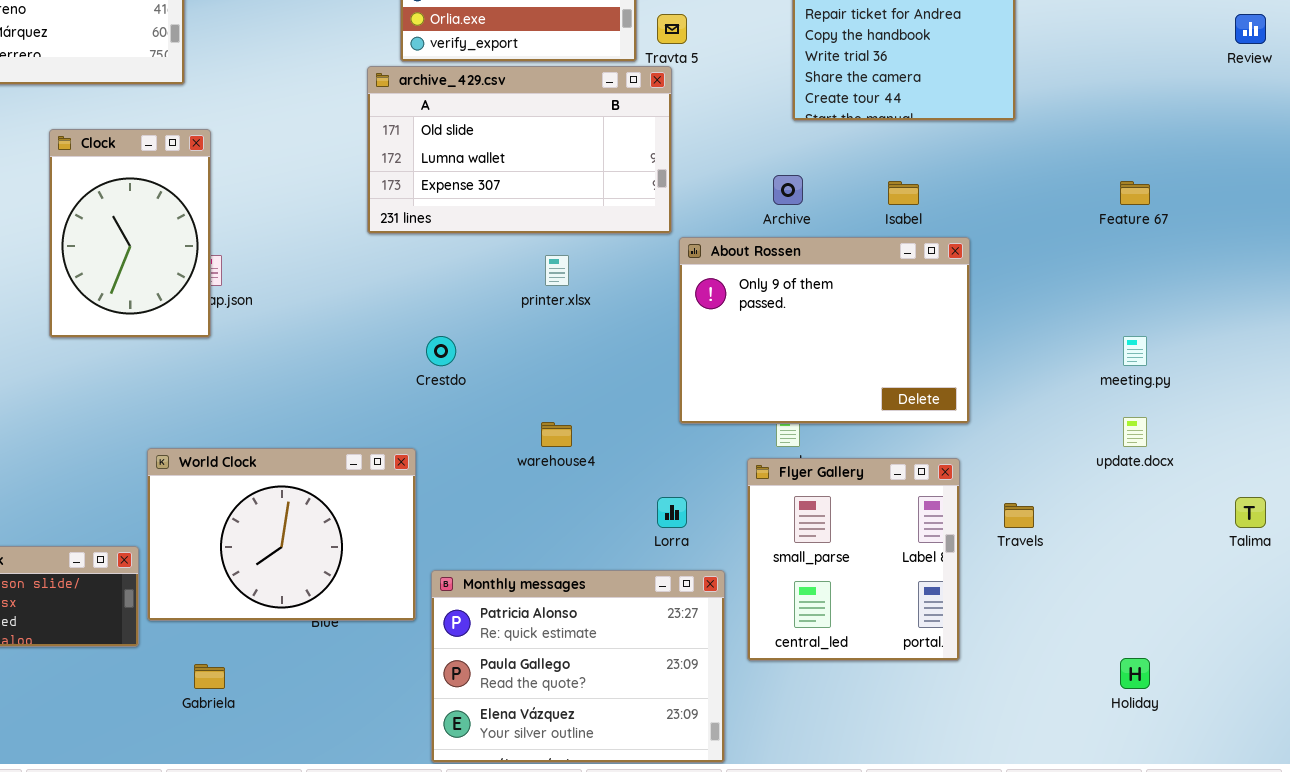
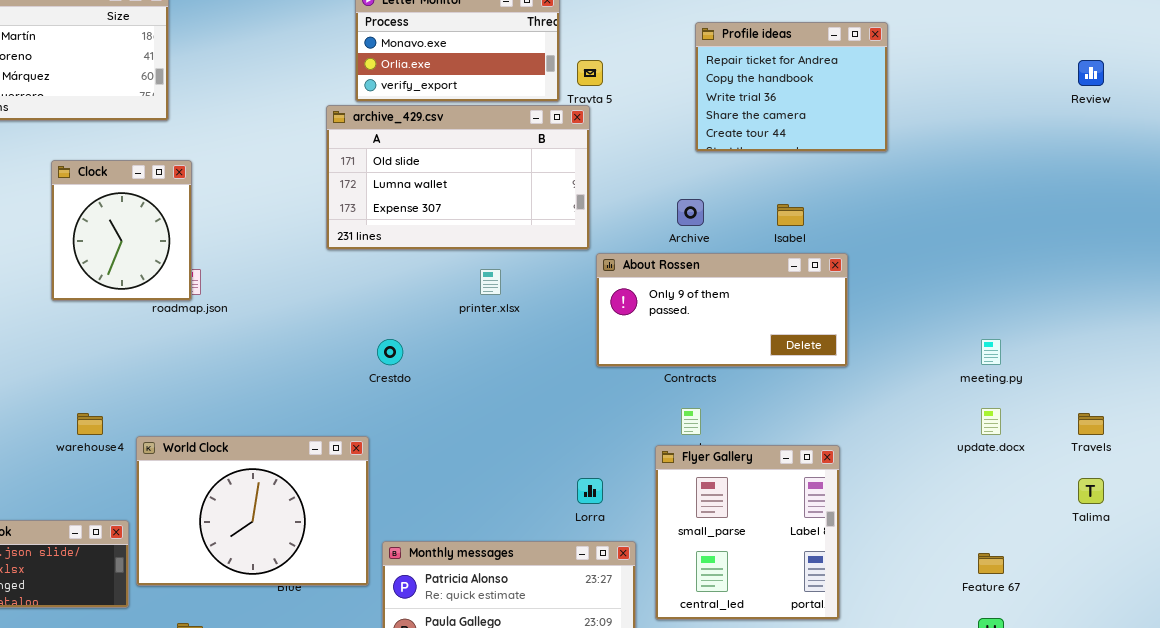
Clock: [49,129,211,338] -> [51,160,192,301], resized
Feature 67: [1120,181,1150,205] -> [978,553,1004,574], moved
About Rossen: [679,237,970,424] -> [596,253,848,367], resized
warehouse4: [541,422,572,447] -> [77,413,103,435], moved
Travels: [1004,503,1034,528] -> [1078,413,1104,435], moved

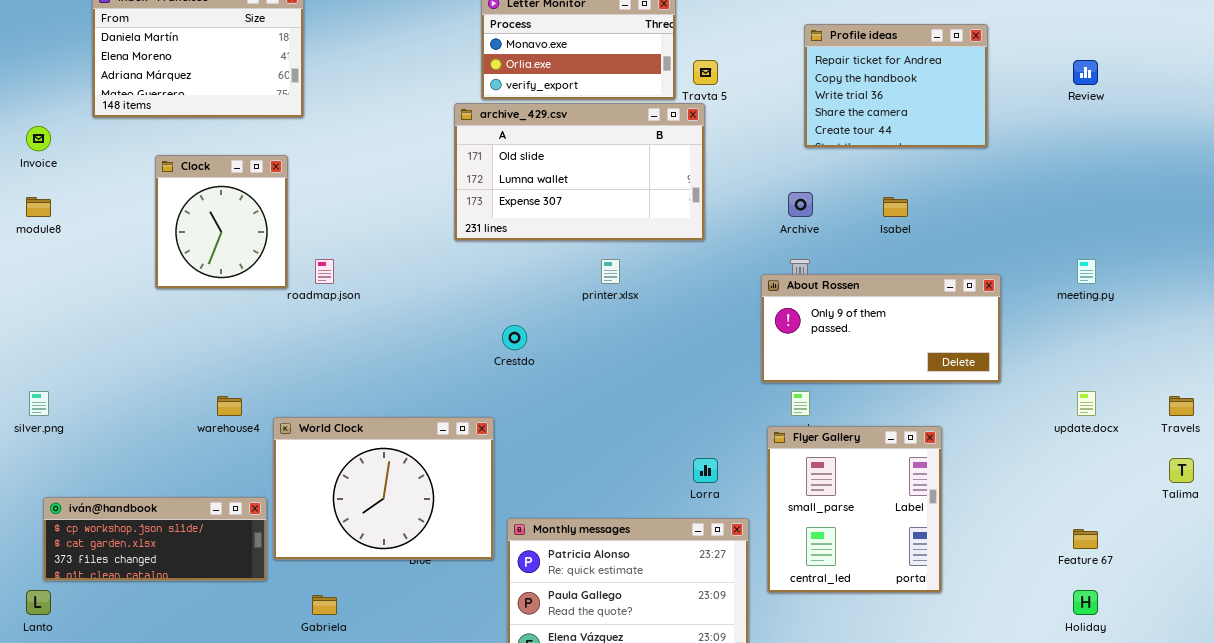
Review: [1078,60,1104,86] -> [1073,60,1098,85], moved
Clock: [51,160,192,301] -> [155,155,288,289], moved
About Rossen: [596,253,848,367] -> [761,274,1001,383], moved
meeting.py: [981,339,1001,365] -> [1077,259,1096,284], moved

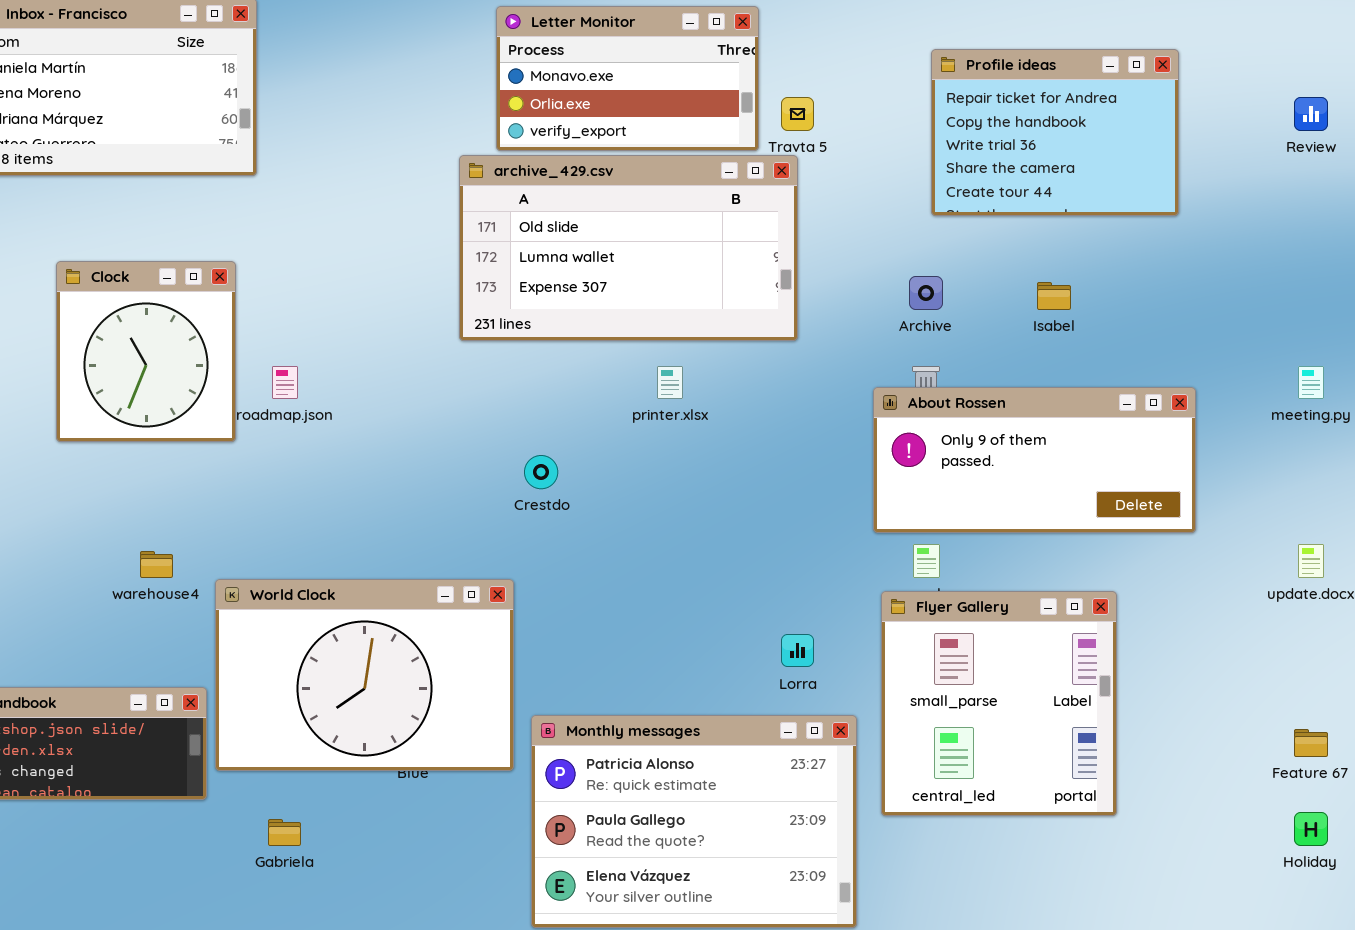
Clock: [155,155,288,289] -> [56,261,236,442], moved

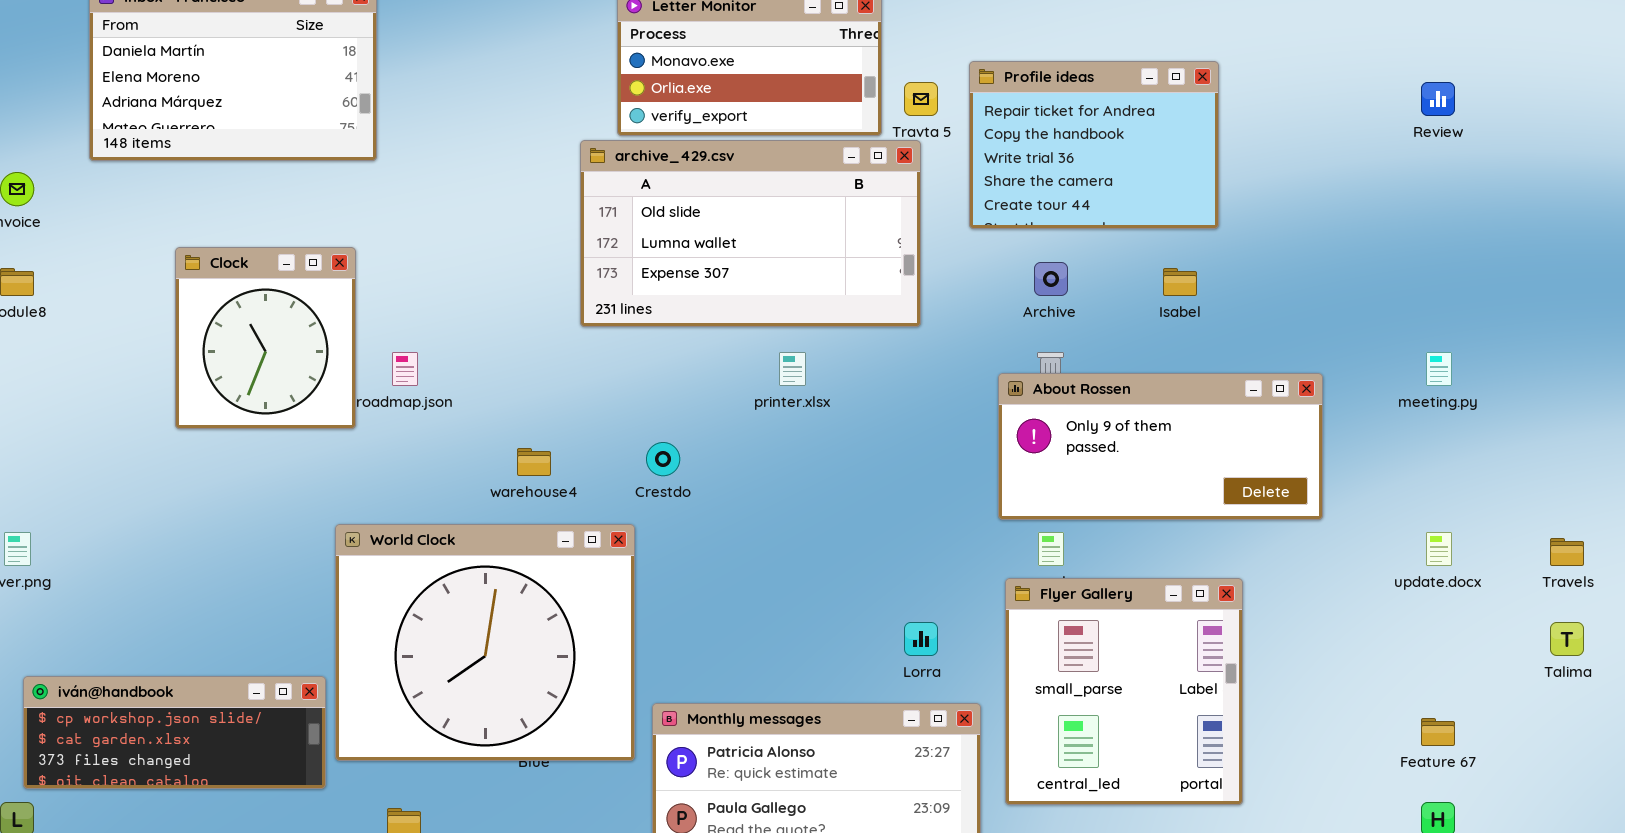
Profile ideas: [931,49,1179,216] -> [969,61,1219,229], moved
warehouse4: [140,551,173,578] -> [517,448,551,476], moved
World Clock: [215,579,514,771] -> [335,524,635,761], resized

